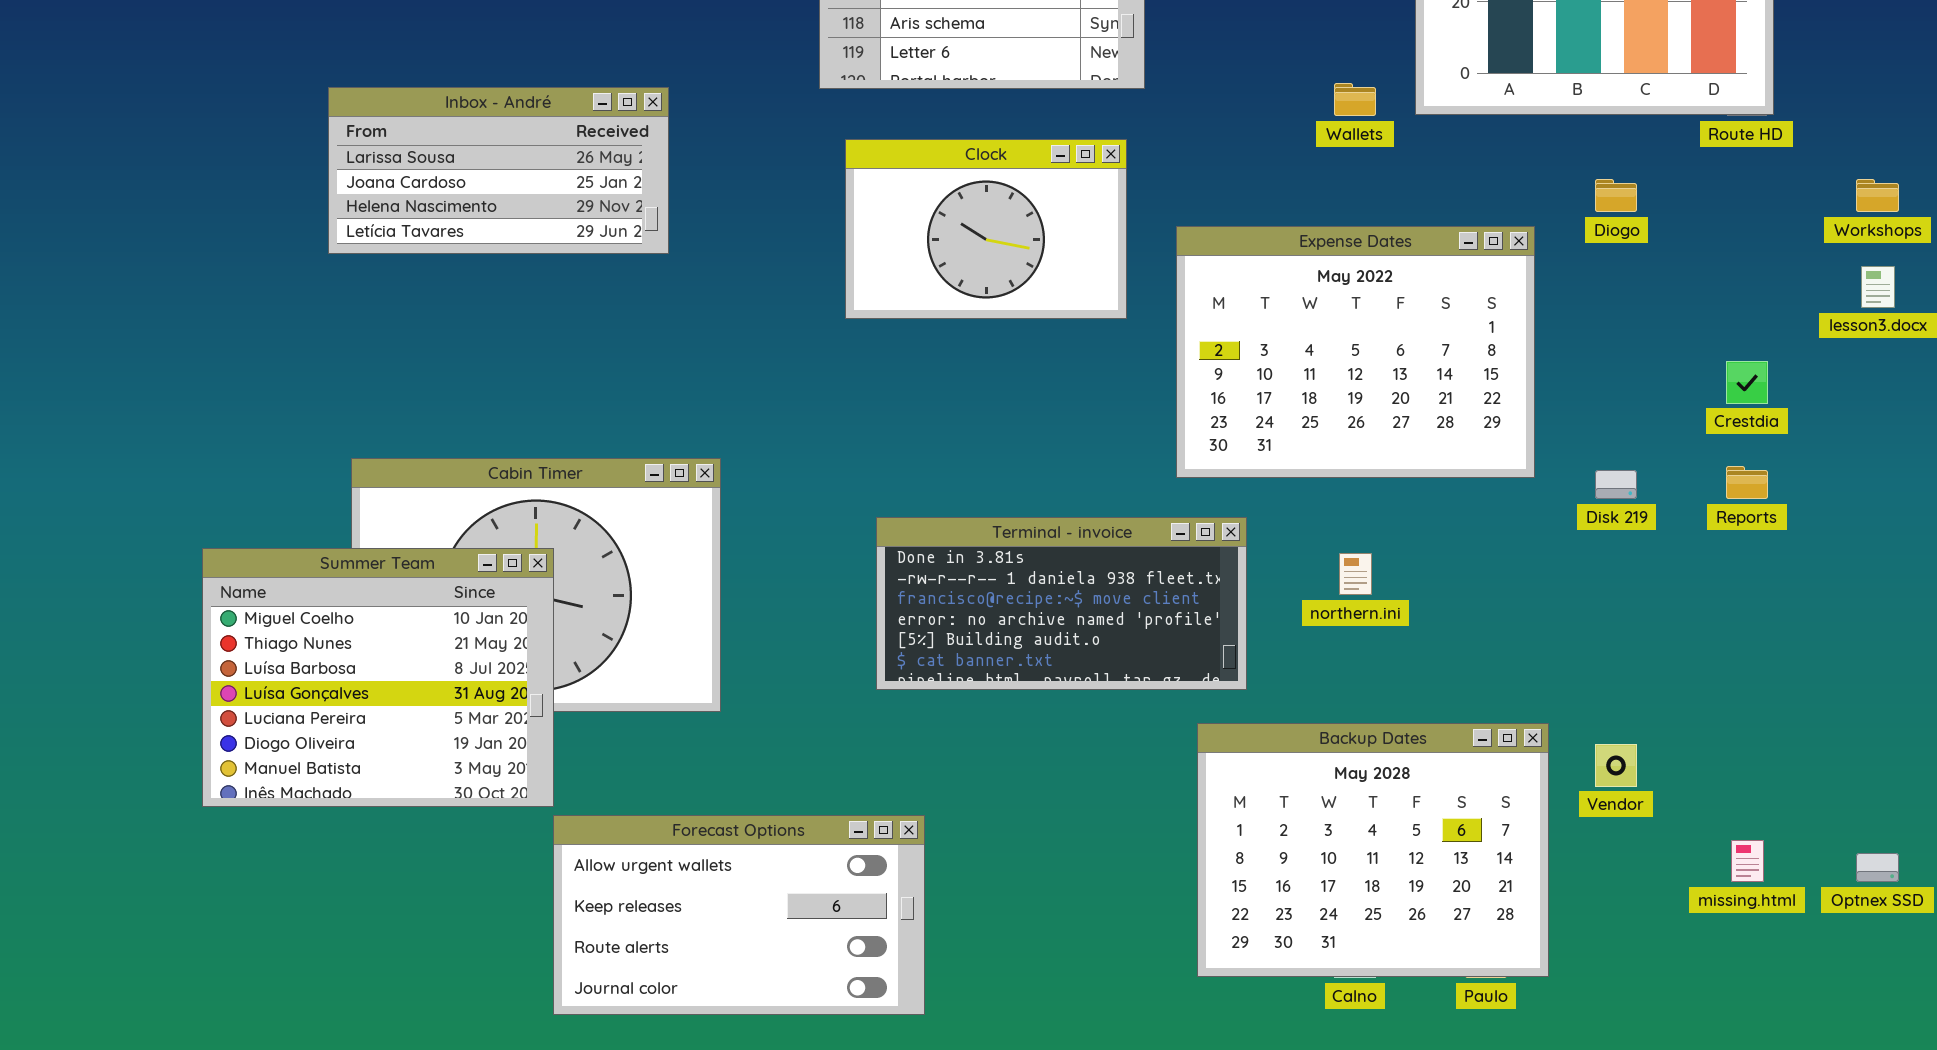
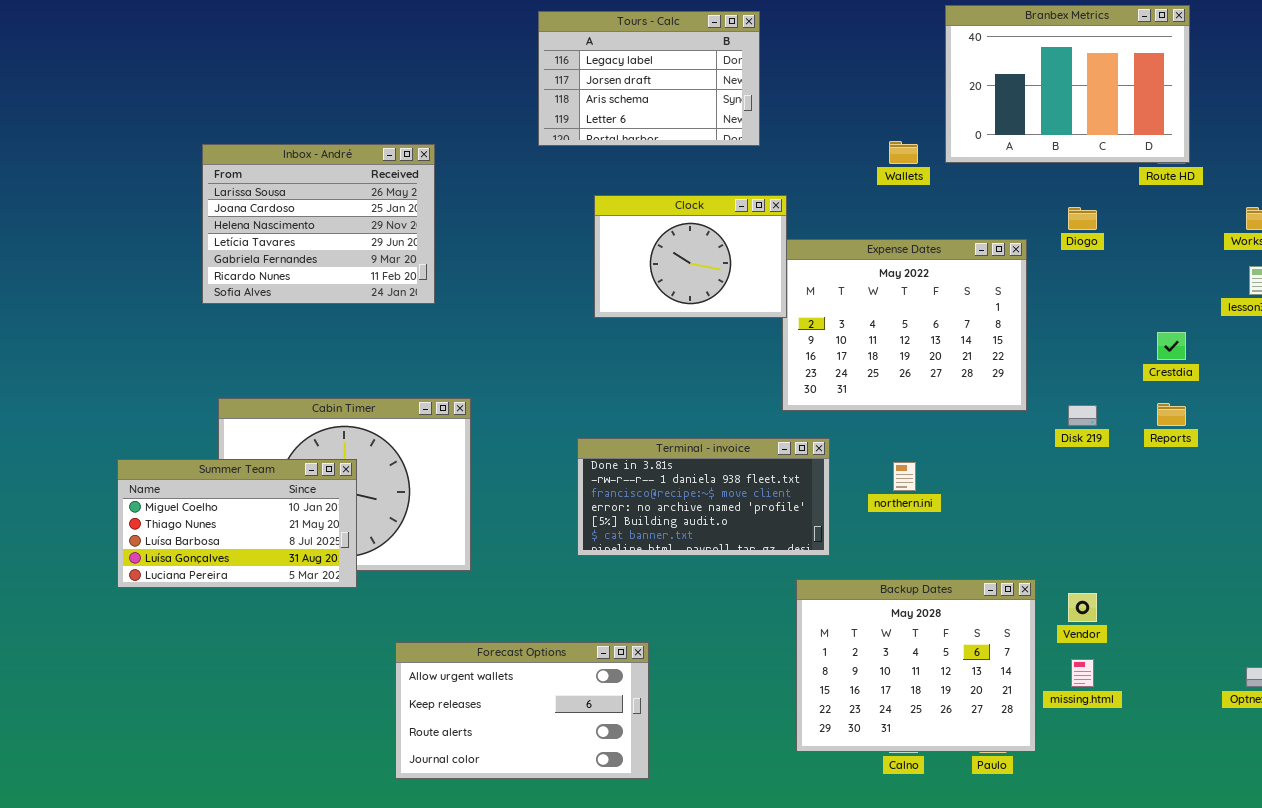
Inbox - André: [328,87,669,254] -> [202,144,435,304], resized
Clock: [845,139,1127,319] -> [594,195,787,318], moved
Summer Team: [202,548,554,807] -> [117,459,357,588], resized
Forecast Options: [553,815,925,1015] -> [395,642,649,779], moved
missing.html: [1731,840,1764,882] -> [1071,659,1094,687], moved

